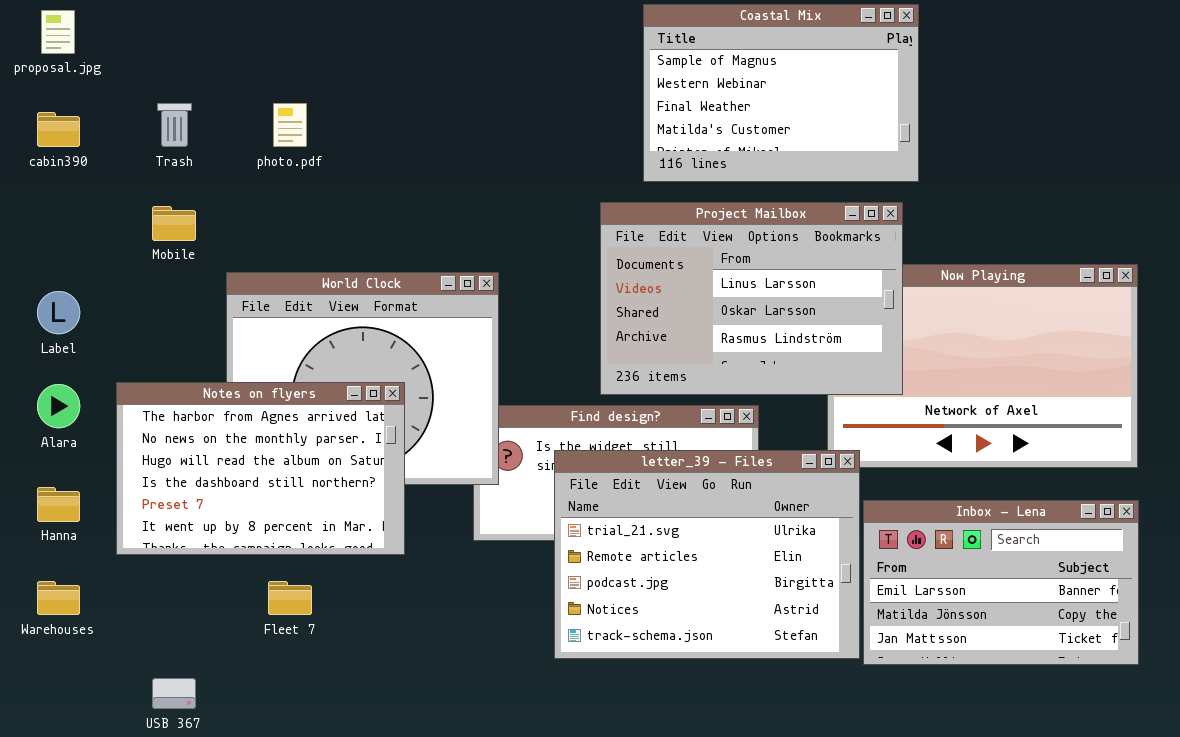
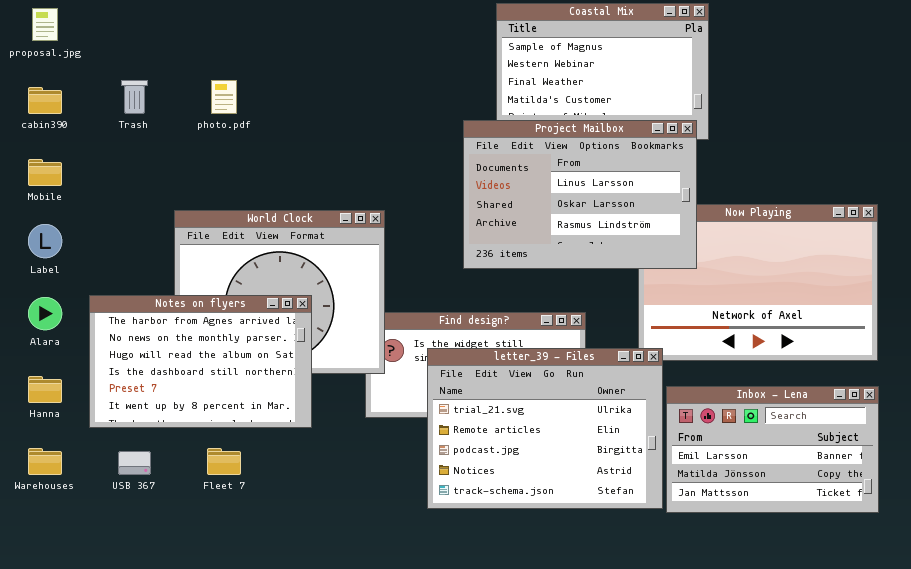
Project Mailbox: [600,202,903,395] -> [463,120,697,269], moved
Mobile: [152,206,196,241] -> [28,159,62,186], moved
USB 367: [152,678,196,709] -> [118,451,151,475], moved

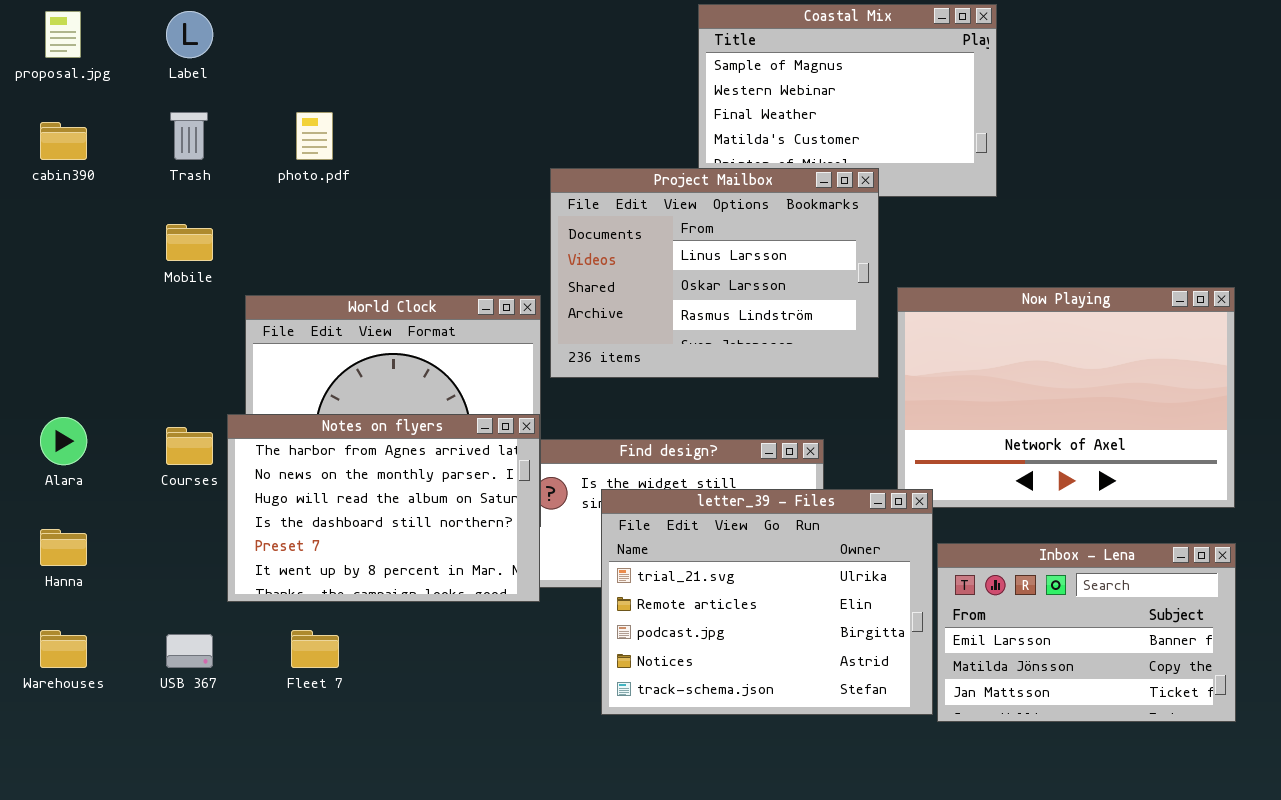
Project Mailbox: [463,120,697,269] -> [550,168,879,378], moved
Mobile: [28,159,62,186] -> [166,224,213,261], moved
Label: [28,224,62,258] -> [166,11,213,58], moved
Notes on flyers: [89,295,312,428] -> [227,414,540,602], moved

